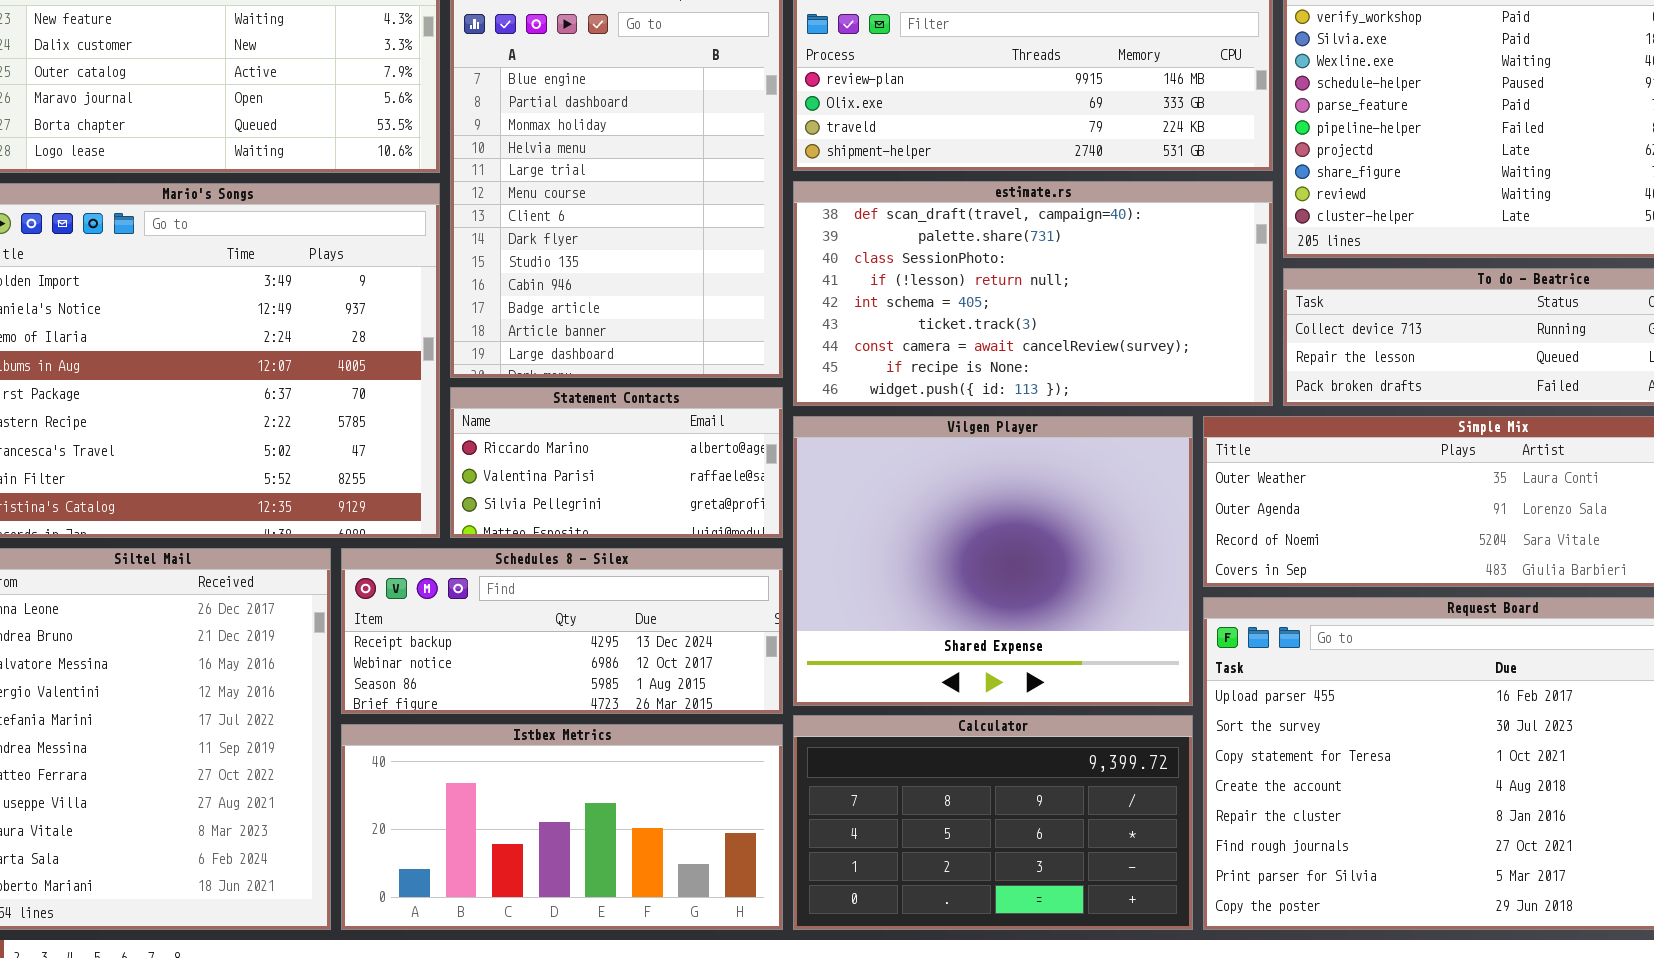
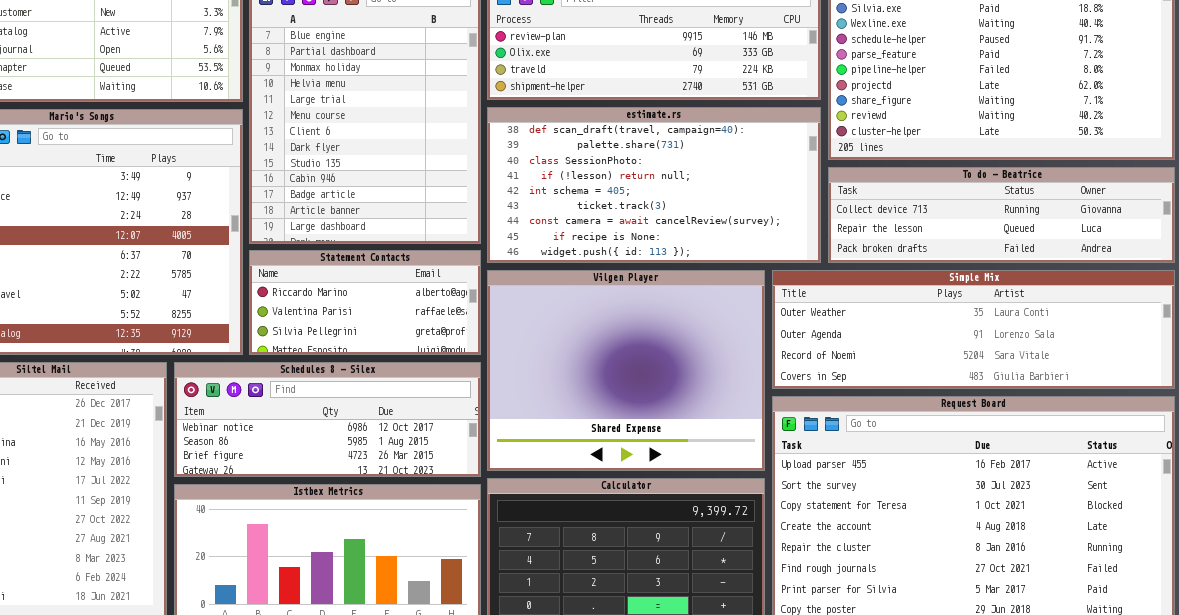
Schedules 8 - Silex: [341,548,783,714] -> [174,362,481,477], scrolled down 1 row

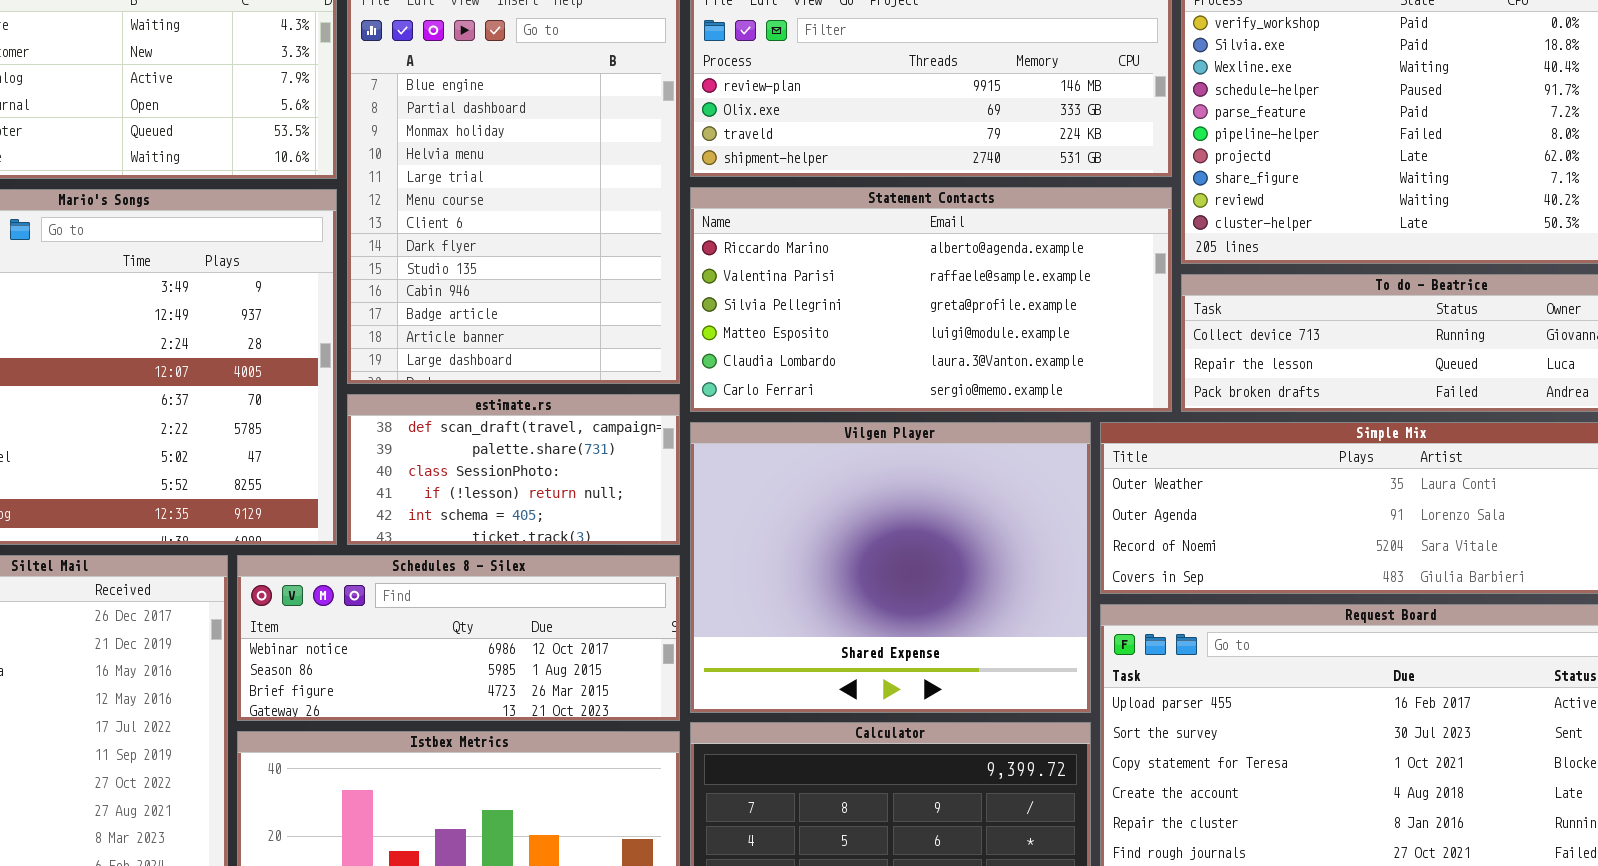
estimate.rs: [487,107,821,263] -> [347,394,680,545], moved, resized
Statement Contacts: [249,250,481,355] -> [690,187,1172,412], moved, resized

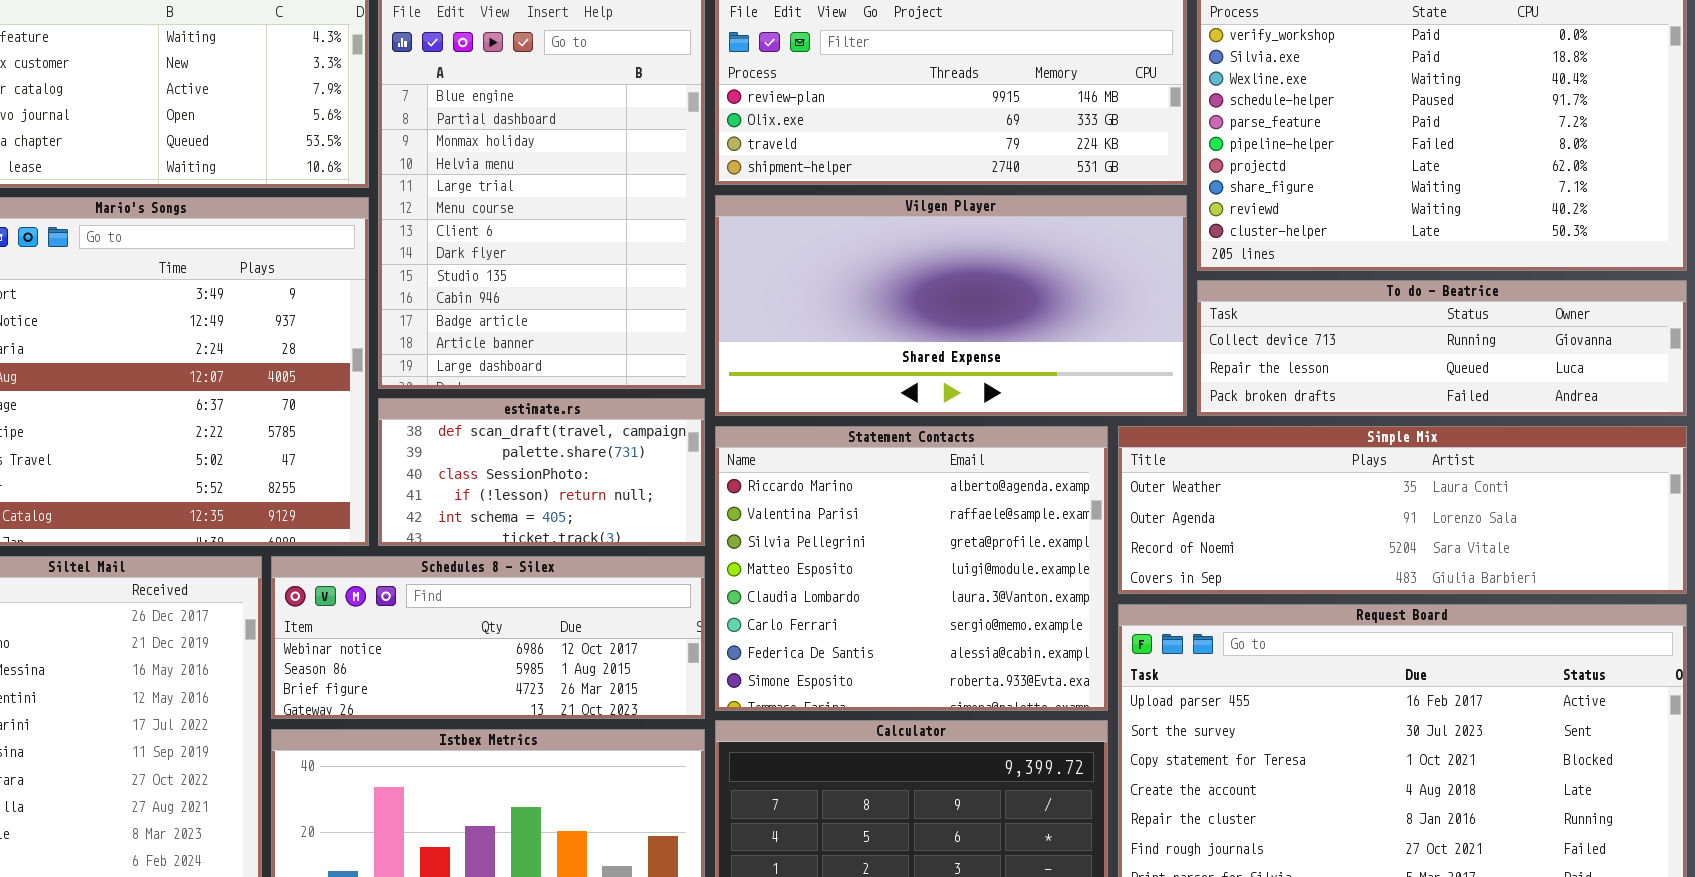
Statement Contacts: [690,187,1172,412] -> [715,426,1108,711], moved, resized
Vilgen Player: [690,422,1091,713] -> [715,195,1187,416], moved, resized

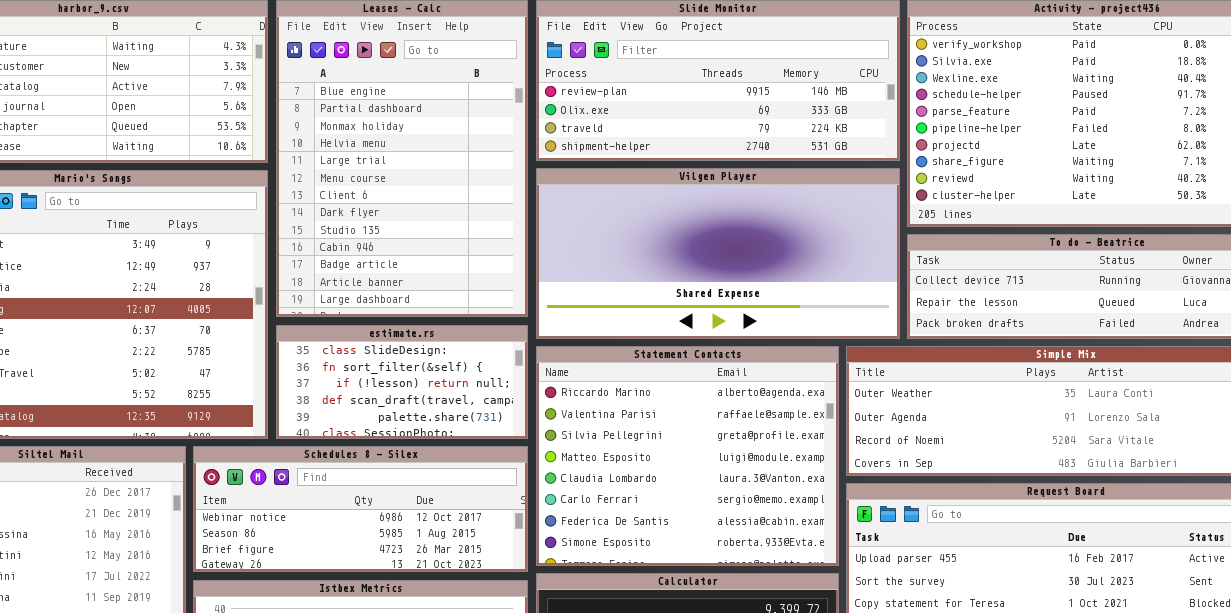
estimate.rs: [378,398,705,546] -> [276,325,528,439], scrolled up 3 rows

